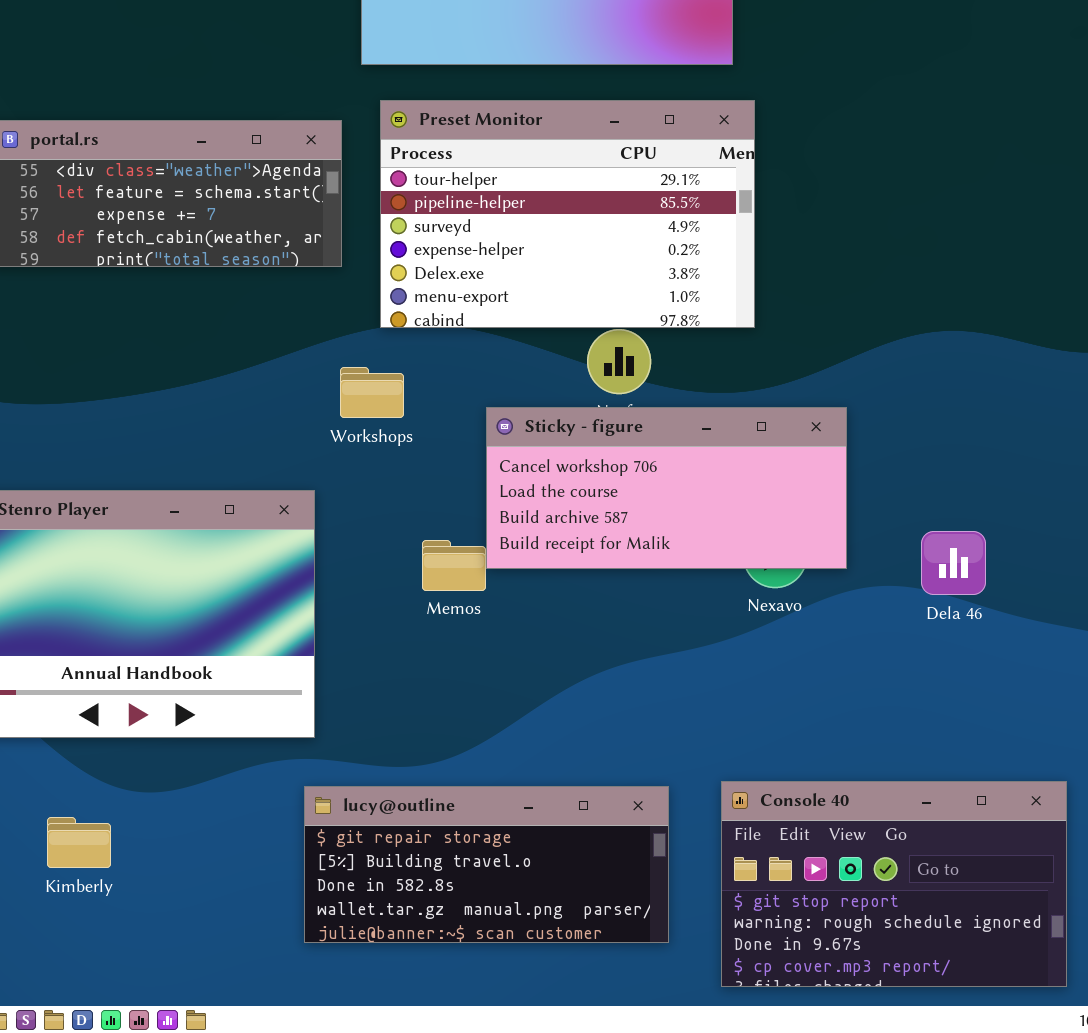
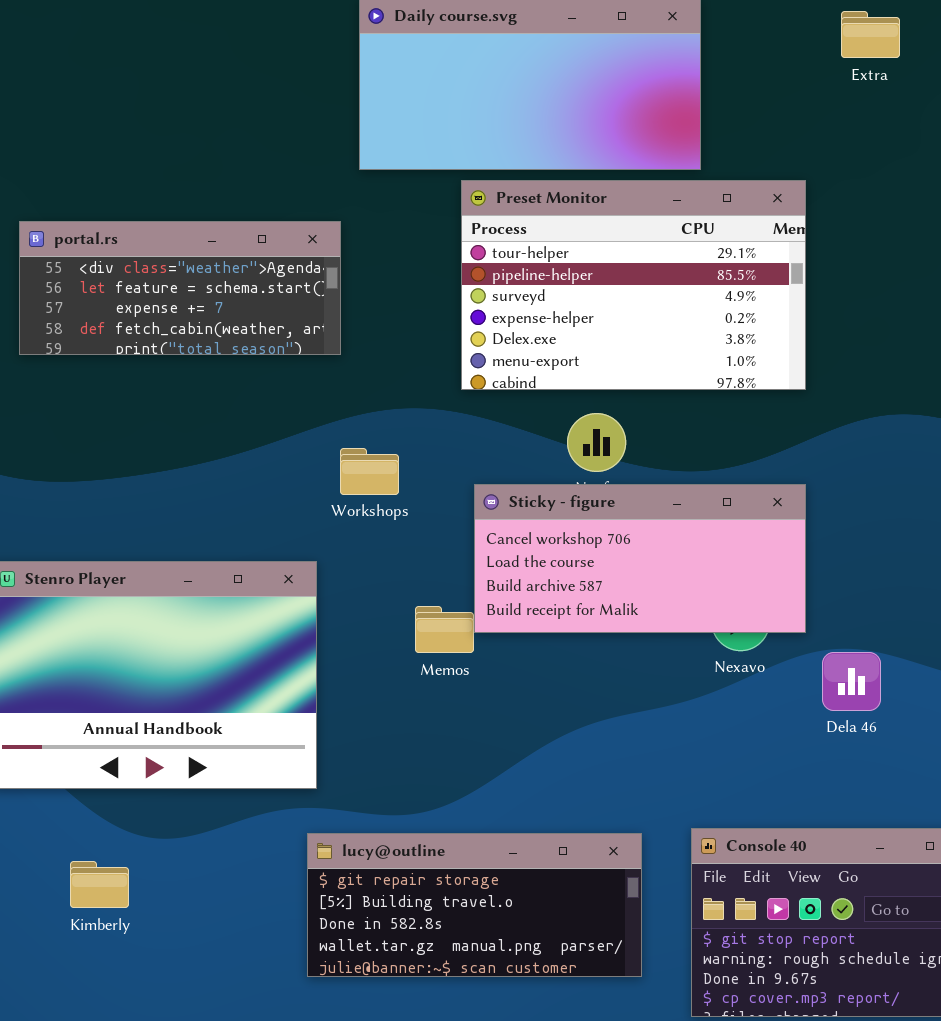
Preset Monitor: [380,100,755,328] -> [461,180,806,390], moved
Dela 46: [921,531,986,595] -> [822,652,881,711], moved

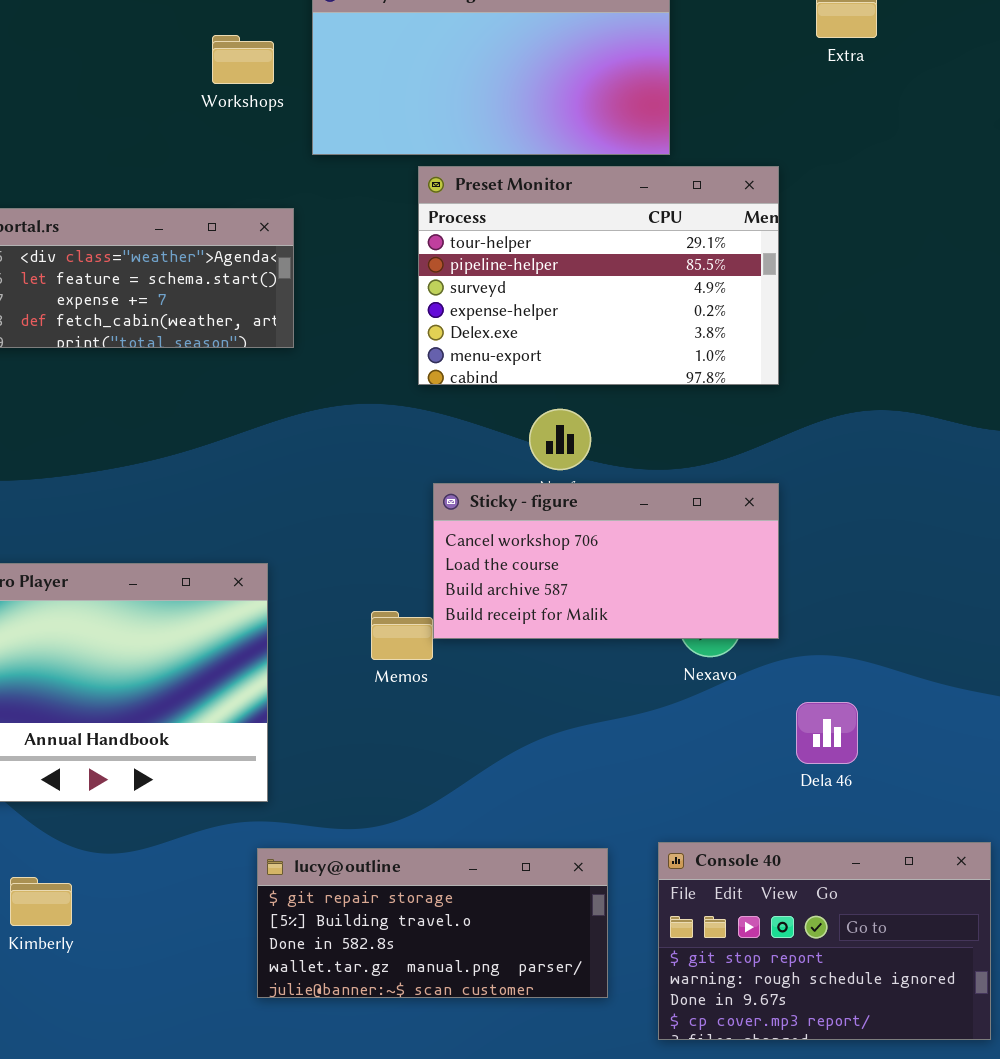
Workshops: [340,448,399,495] -> [212,35,274,84], moved
Dela 46: [822,652,881,711] -> [796,702,858,764], moved

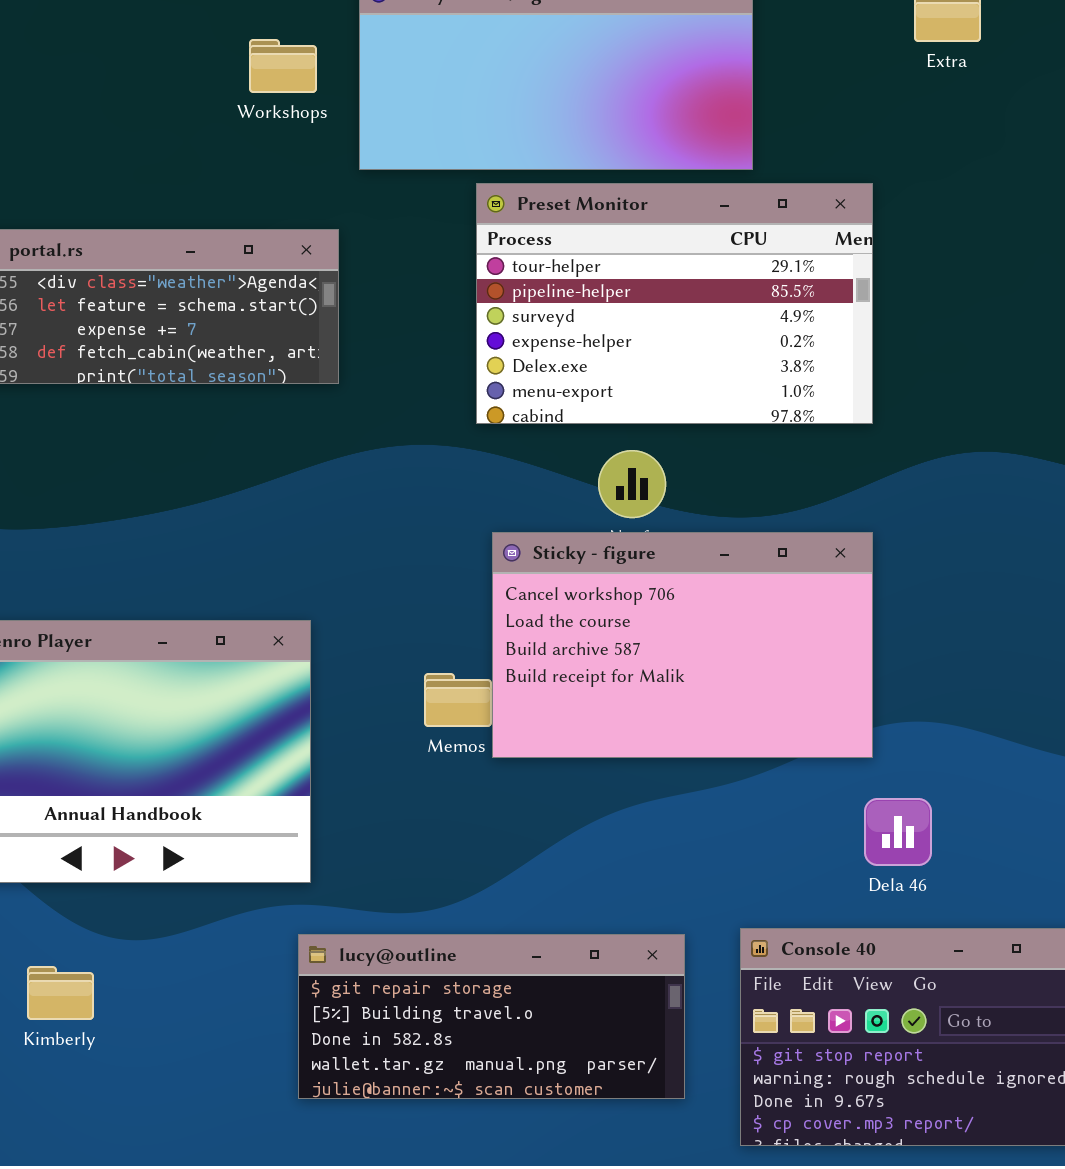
Sticky - figure: [433,483,779,639] -> [492,532,873,758], resized
Dela 46: [796,702,858,764] -> [864,798,932,866], moved

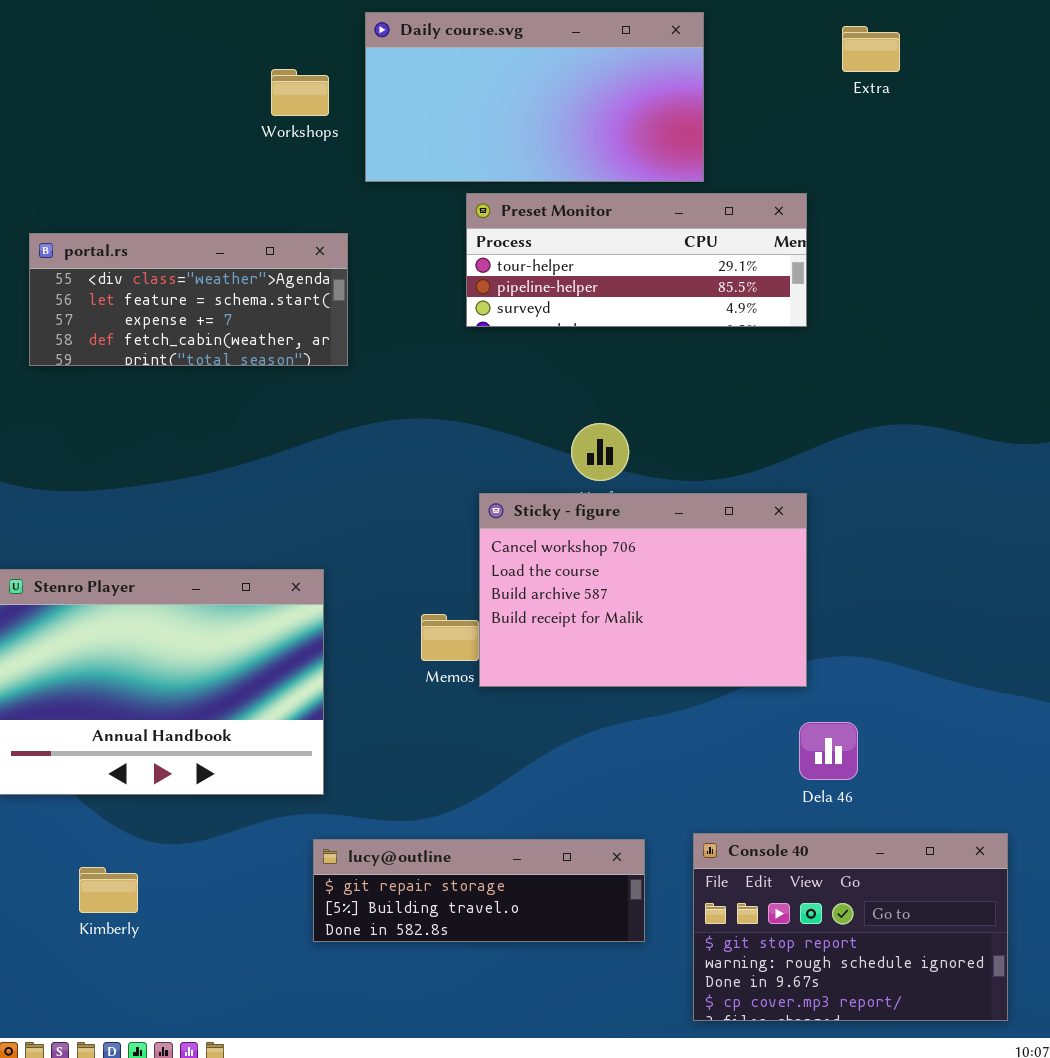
Preset Monitor: [476,183,873,424] -> [466,193,807,327], resized
lucy@outline: [298,934,685,1099] -> [313,839,645,942], resized

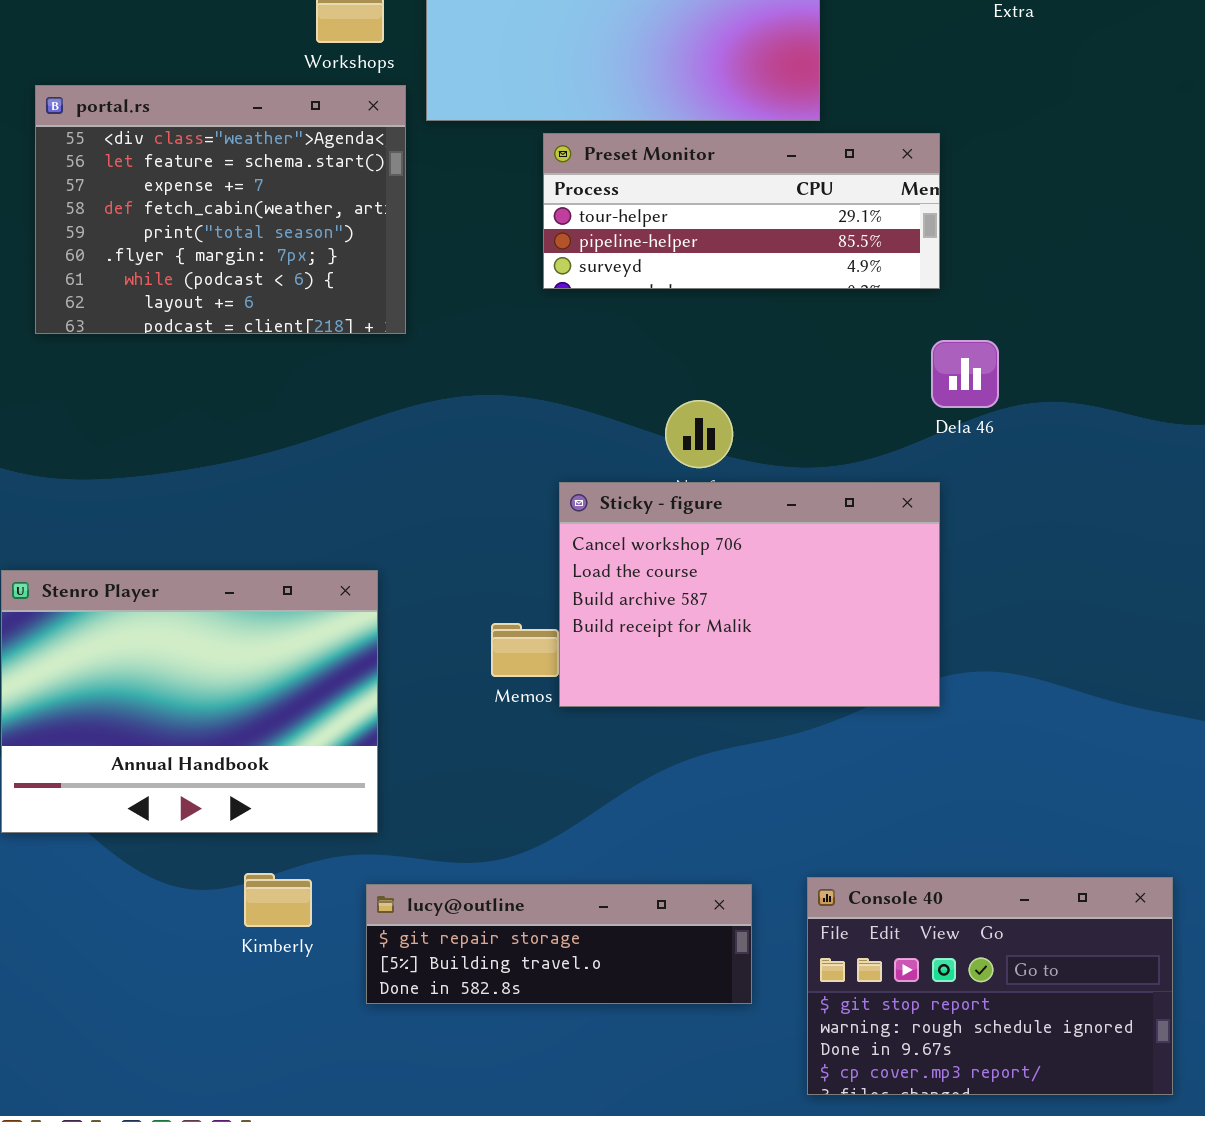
portal.rs: [29,233,348,366] -> [35,85,406,334], resized
Dela 46: [799,722,858,780] -> [931,340,999,408], moved
Kimberly: [79,867,138,913] -> [244,873,312,927], moved

